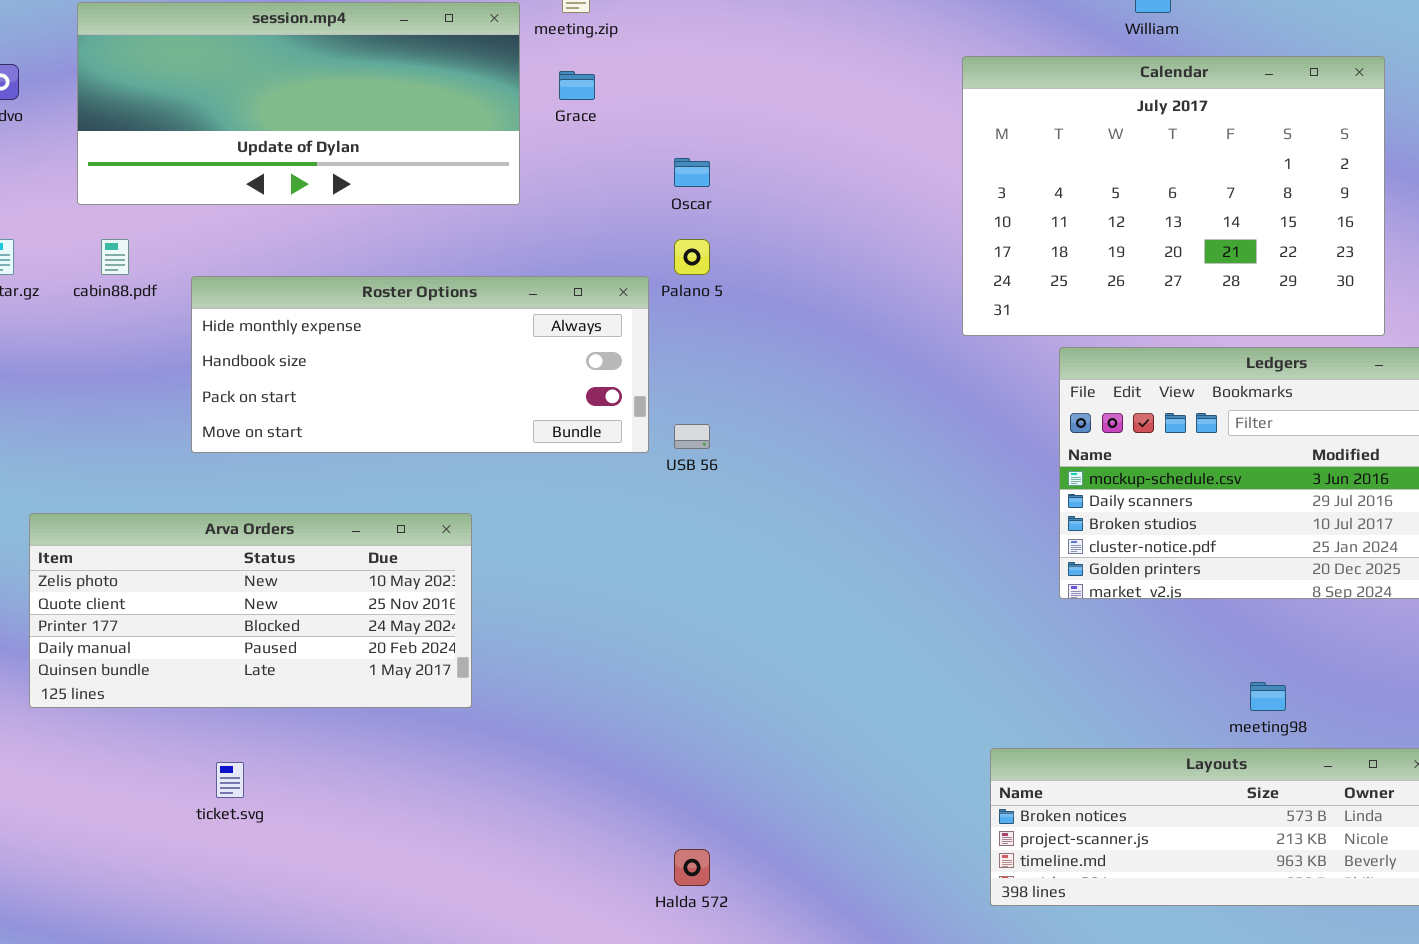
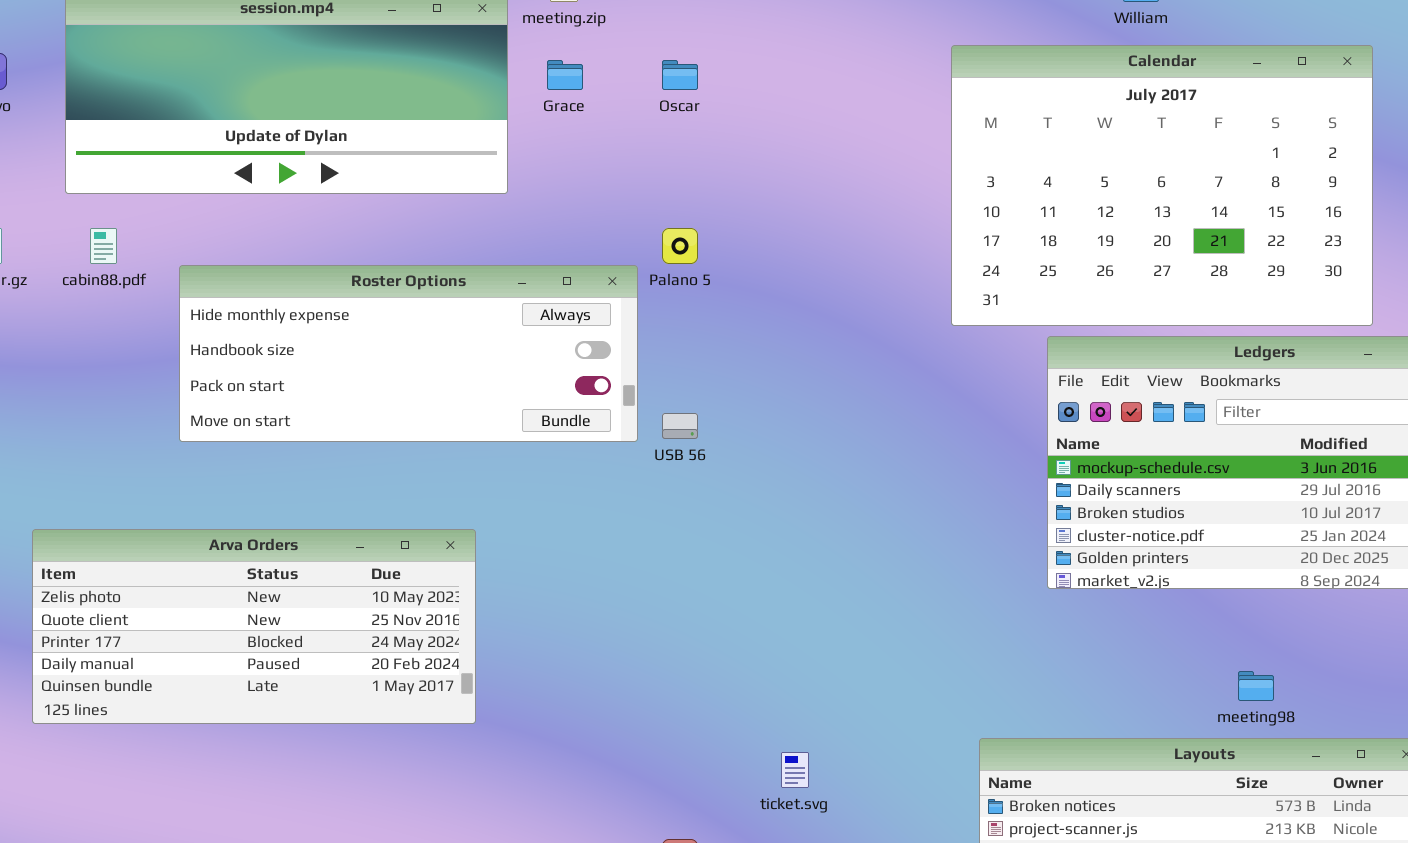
Oscar: [674,158,710,187] -> [662,60,698,90], moved
Arva Orders: [29,513,472,708] -> [32,529,476,724], moved
ticket.svg: [216,762,244,798] -> [781,752,809,788], moved

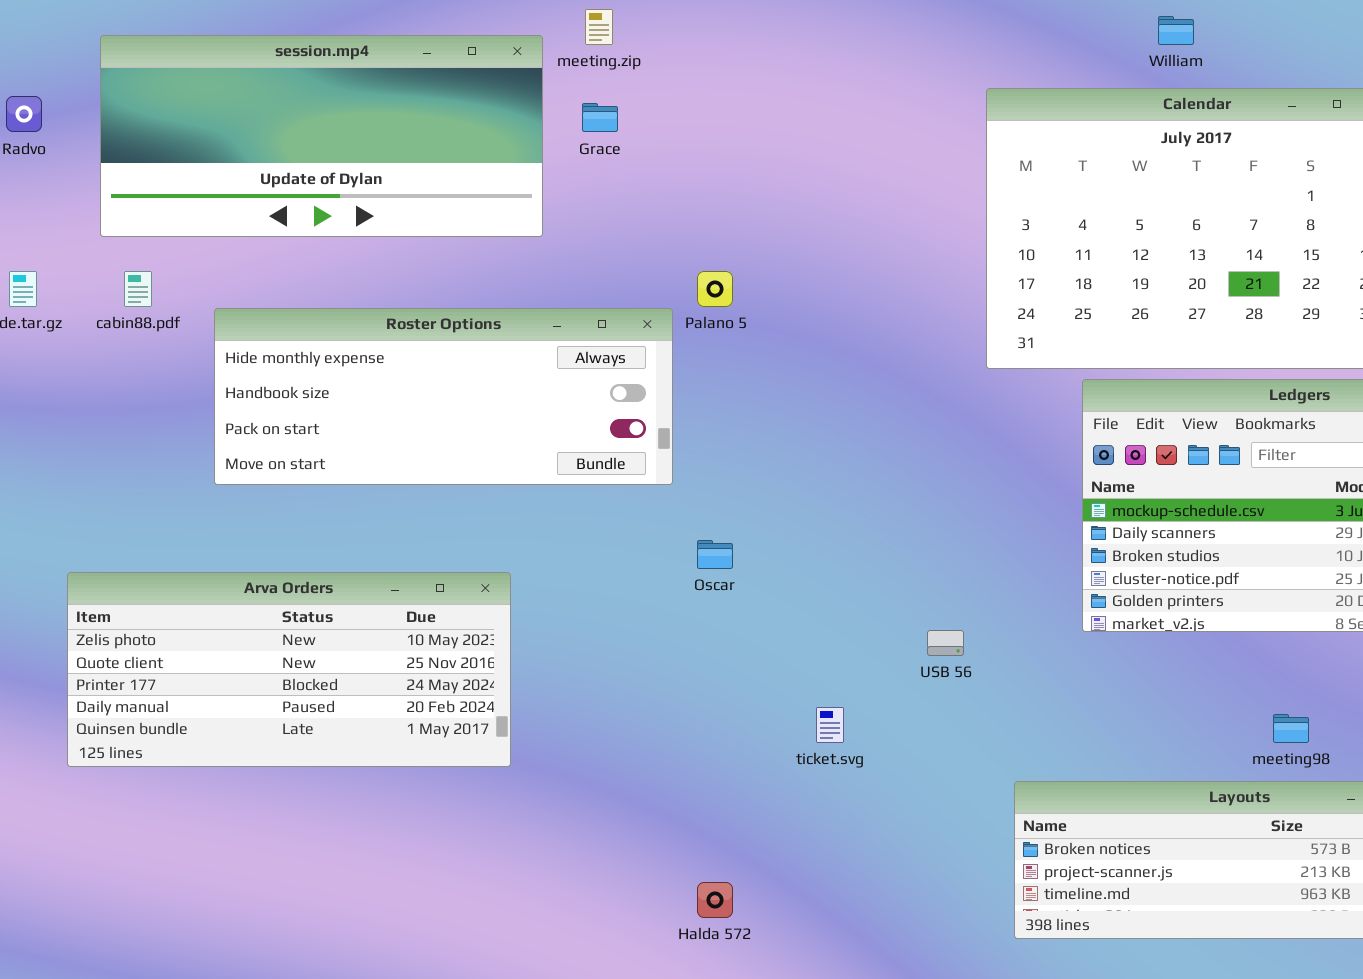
Oscar: [662,60,698,90] -> [697,540,733,569], moved
USB 56: [662,413,698,439] -> [927,630,964,656], moved
ticket.svg: [781,752,809,788] -> [816,707,844,743], moved

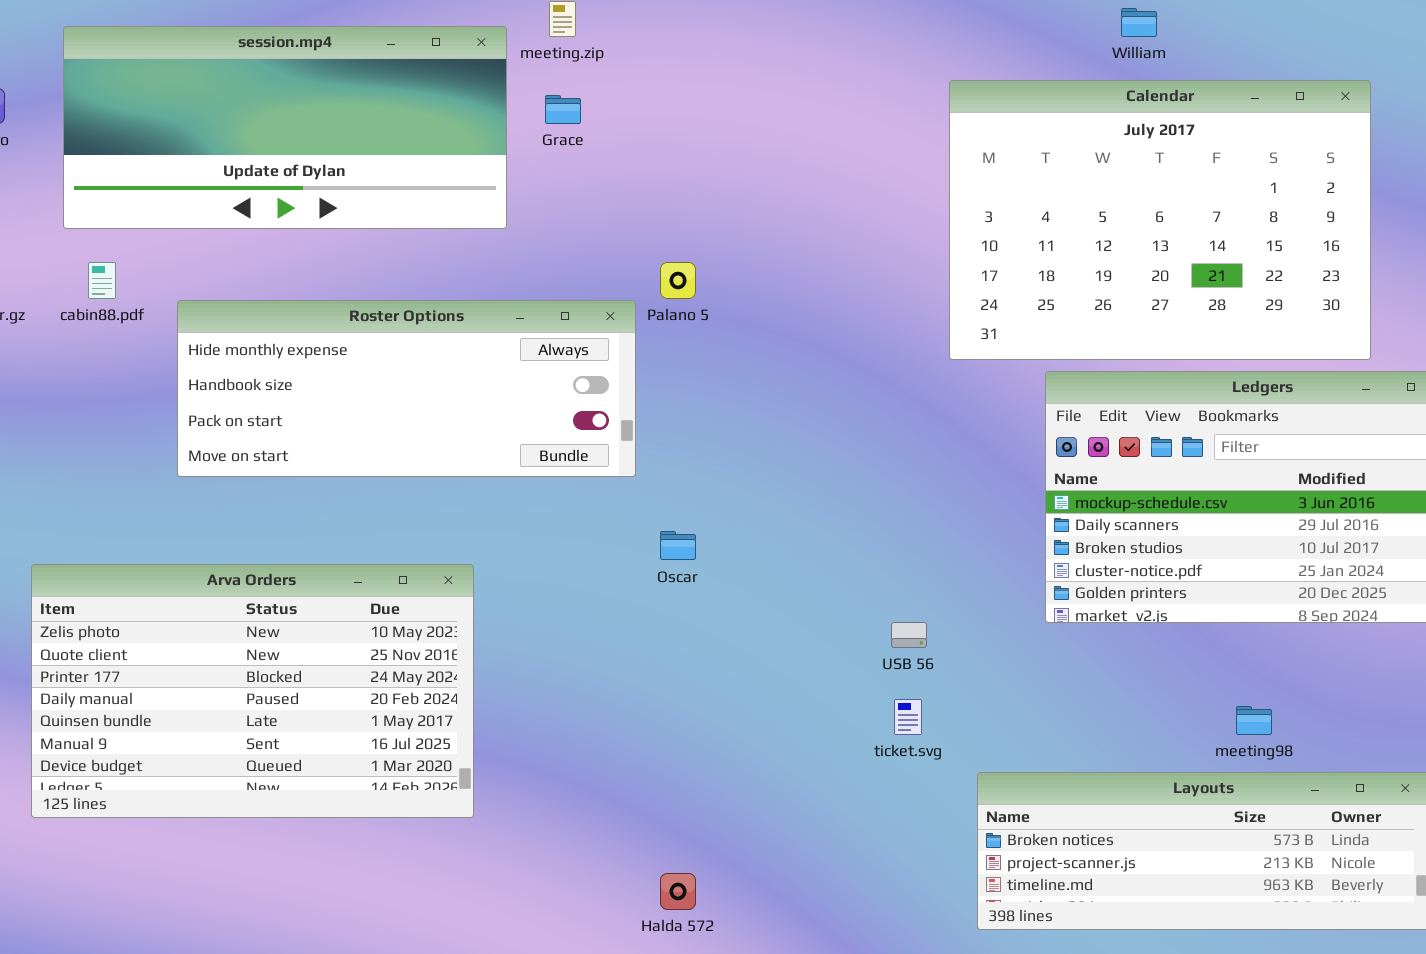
Arva Orders: [67,572,511,767] -> [31,564,474,818], resized
ticket.svg: [816,707,844,743] -> [894,699,922,735], moved

